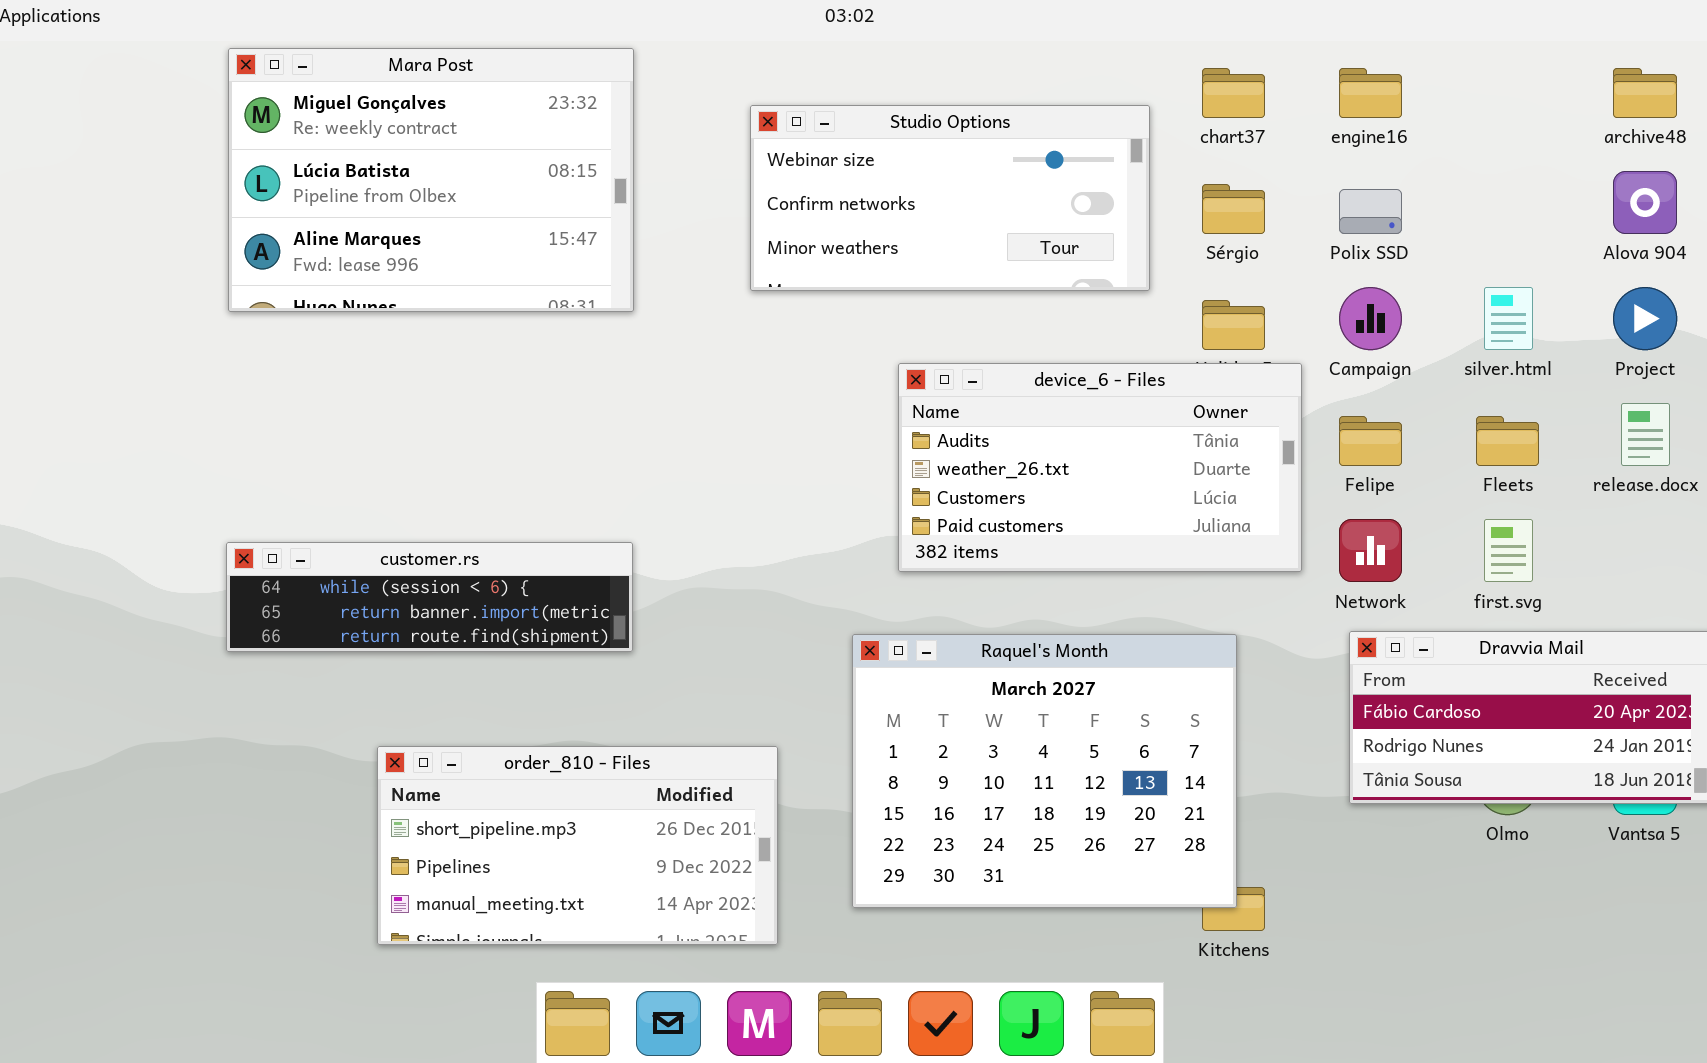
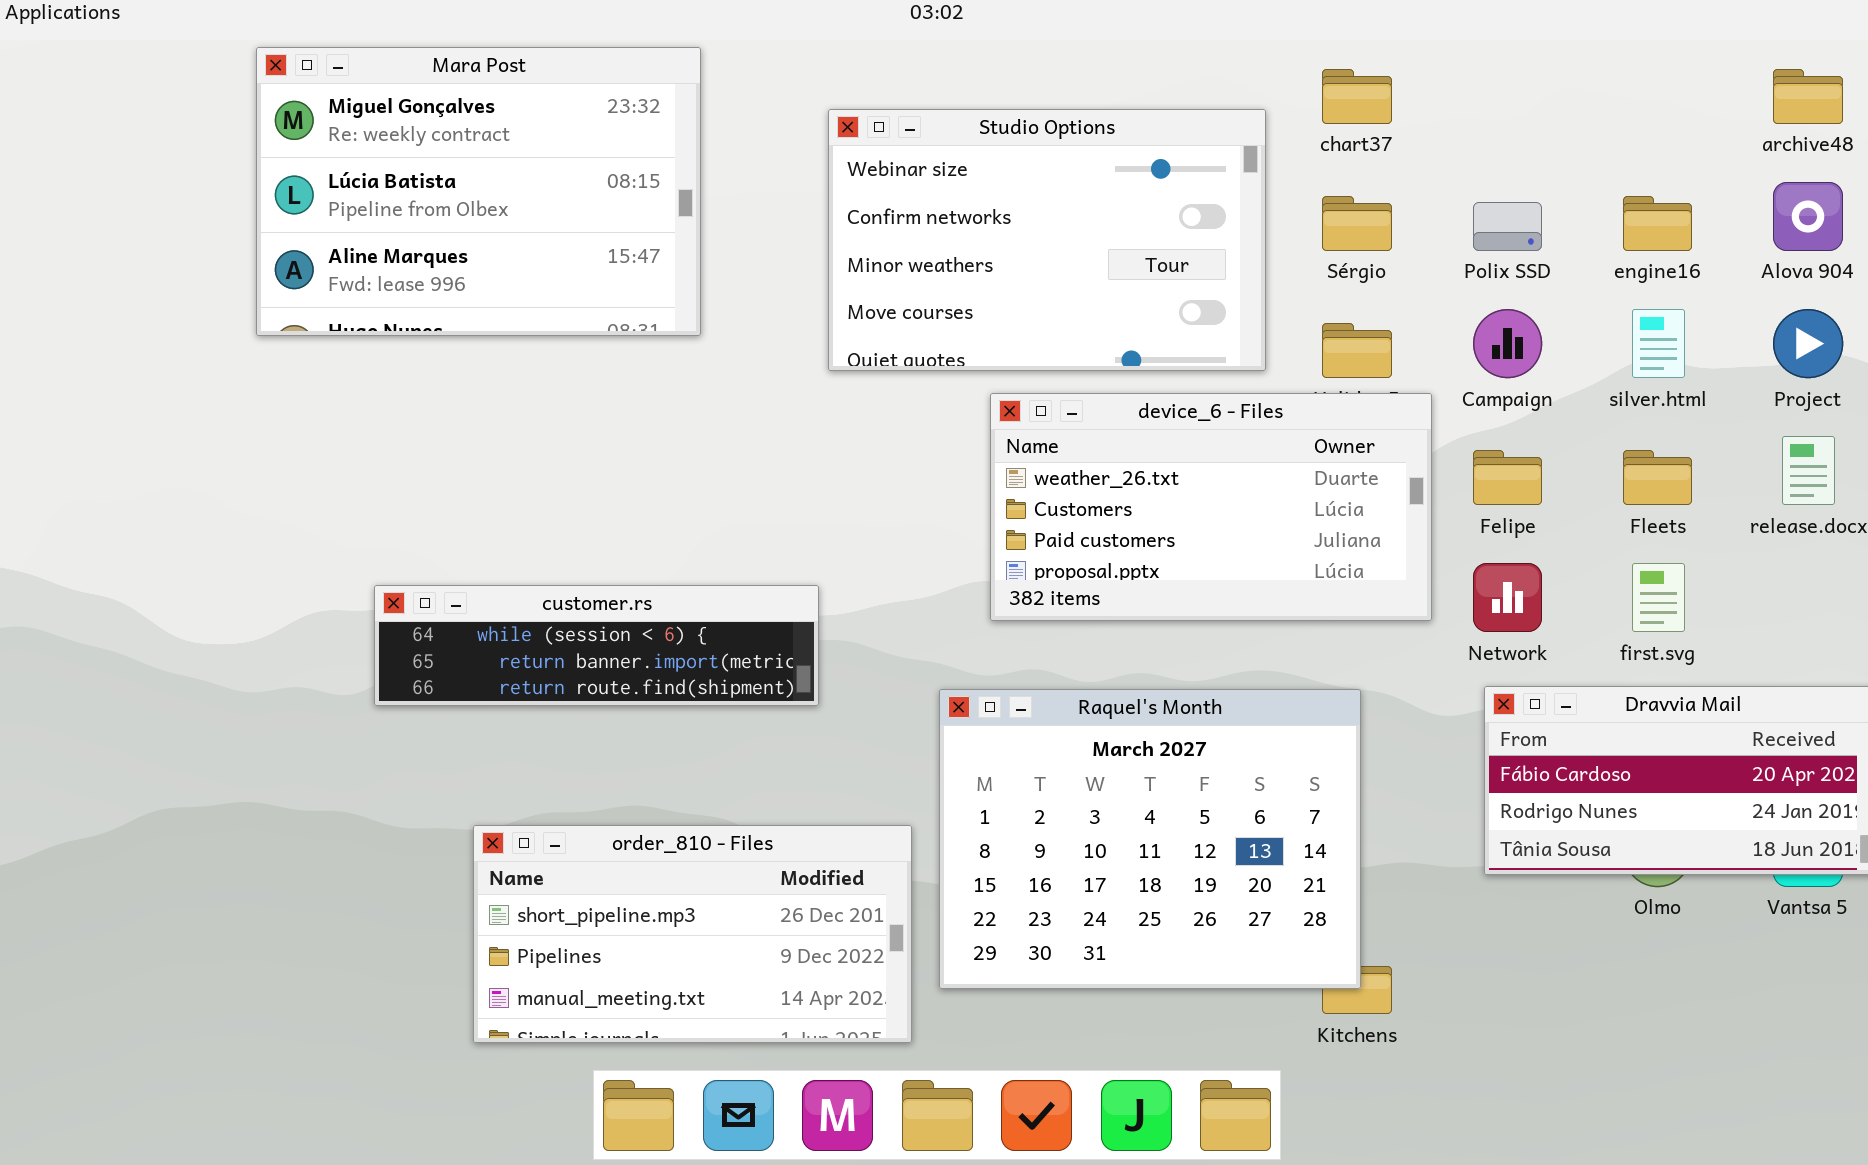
engine16: [1339,68,1402,118] -> [1623,196,1692,251], moved
Studio Options: [750,105,1150,291] -> [828,109,1266,371], resized
device_6 - Files: [898,363,1302,572] -> [990,393,1432,621], scrolled down 1 row
customer.rs: [226,542,633,652] -> [374,585,819,706], moved
order_810 - Files: [377,746,778,945] -> [473,825,912,1043], moved

